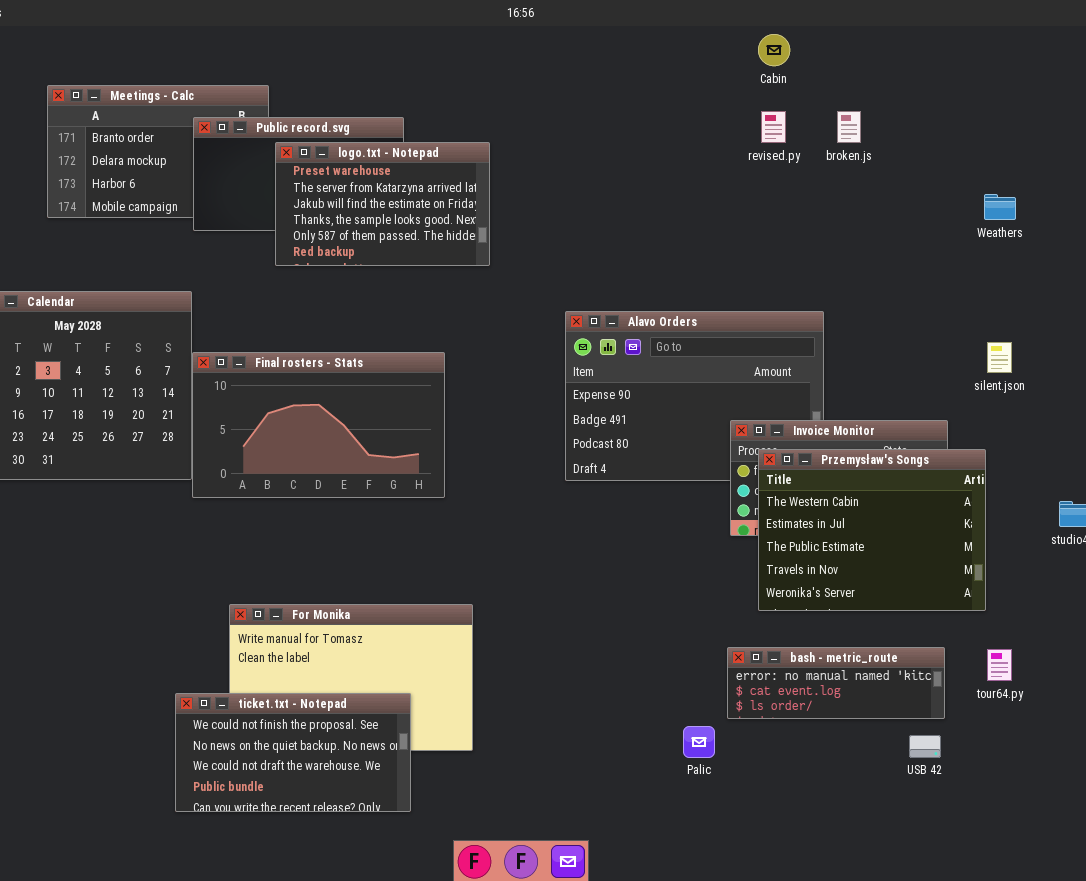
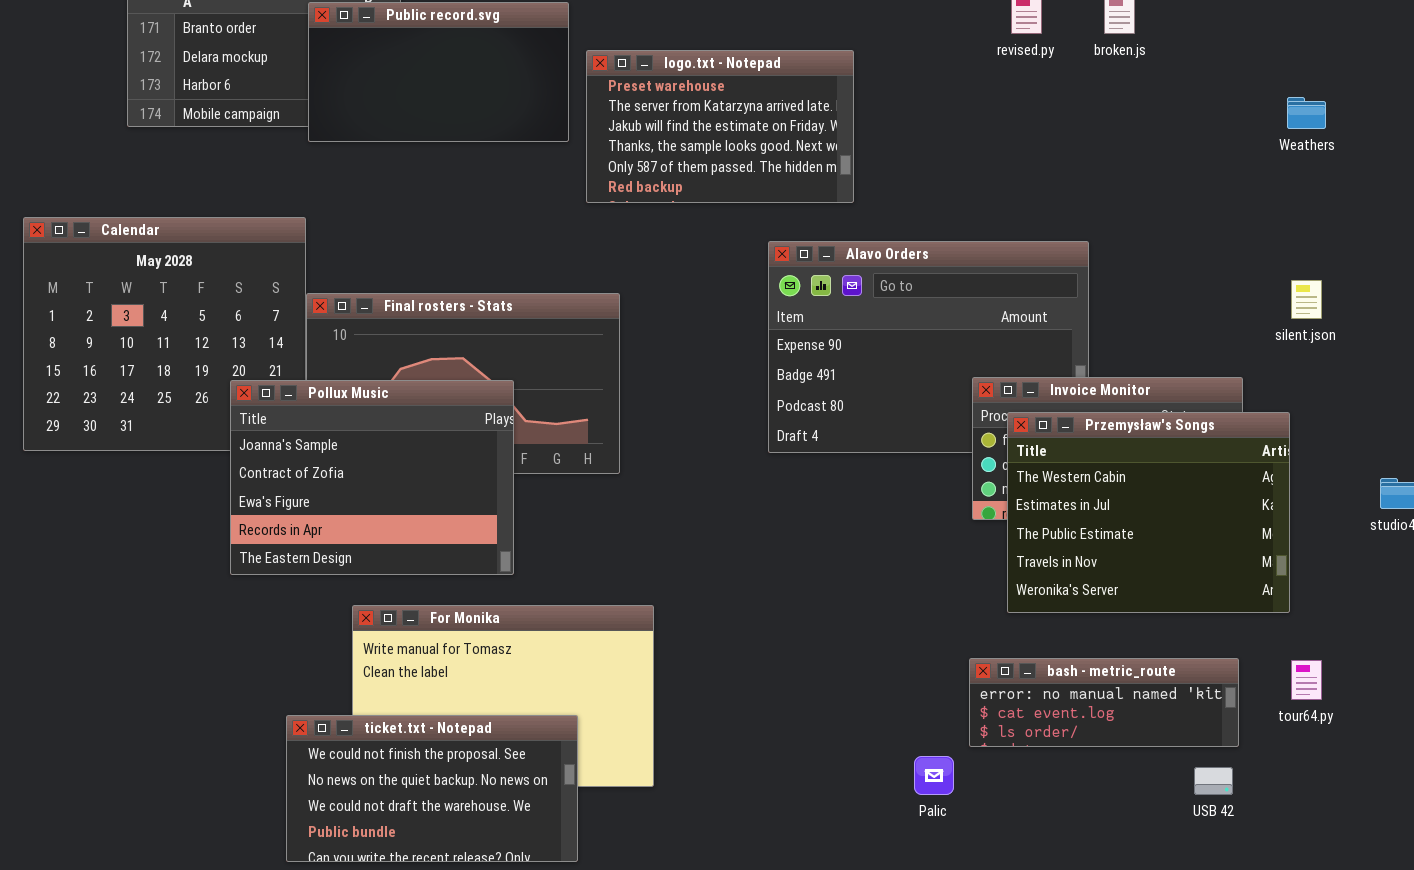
logo.txt - Notepad: [275,142,490,266] -> [586,50,854,203], moved
Pollux Music: none -> [230,380,514,575], opened

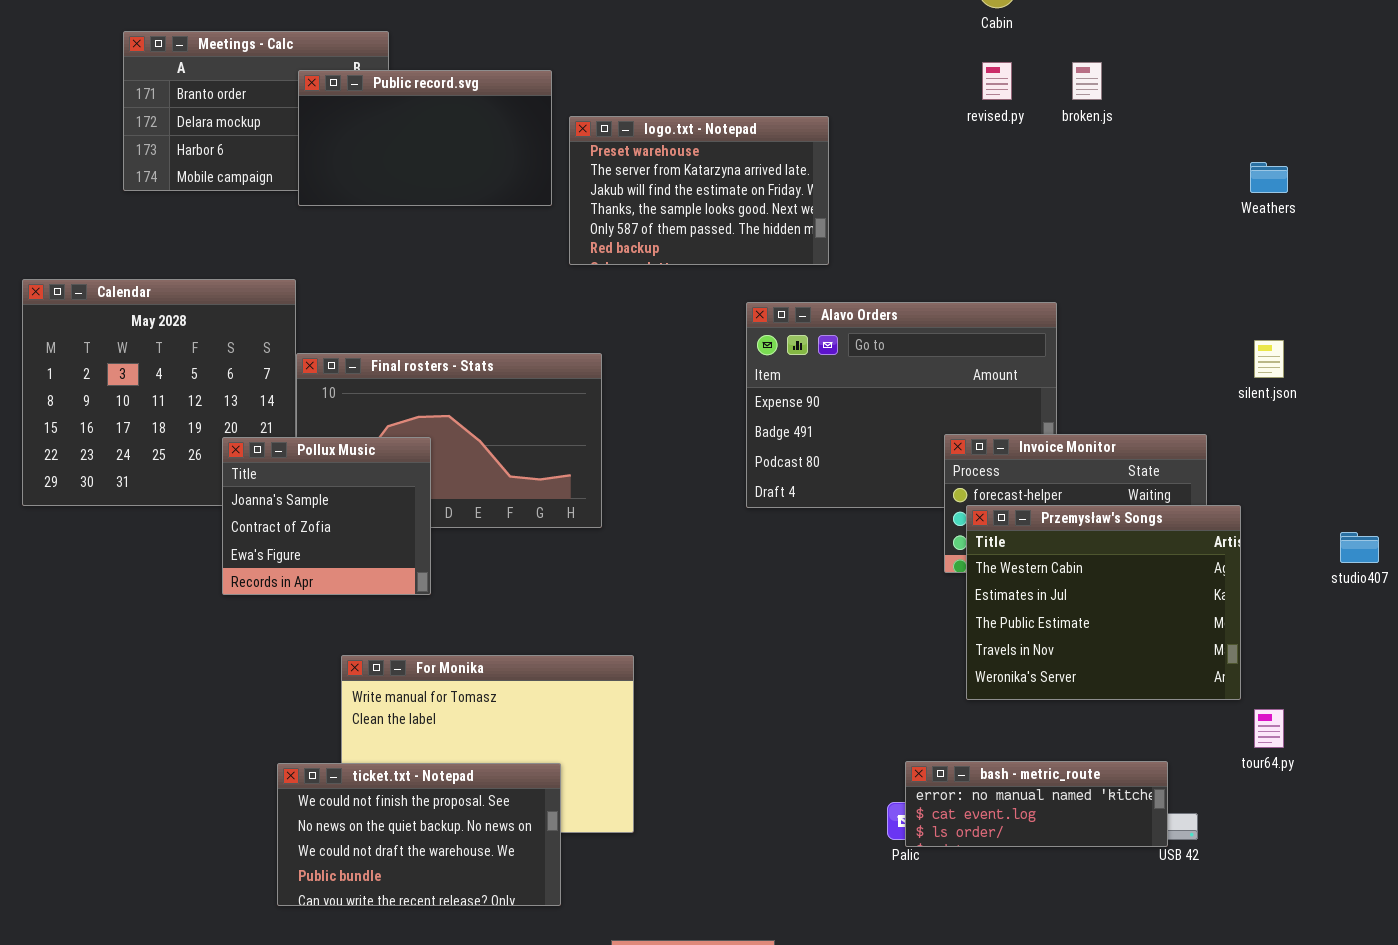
Pollux Music: [230,380,514,575] -> [222,437,431,595], resized
Przemysław's Songs: [1007,412,1290,613] -> [966,505,1241,700], moved
bash - metric_route: [969,658,1239,747] -> [905,761,1168,847], moved

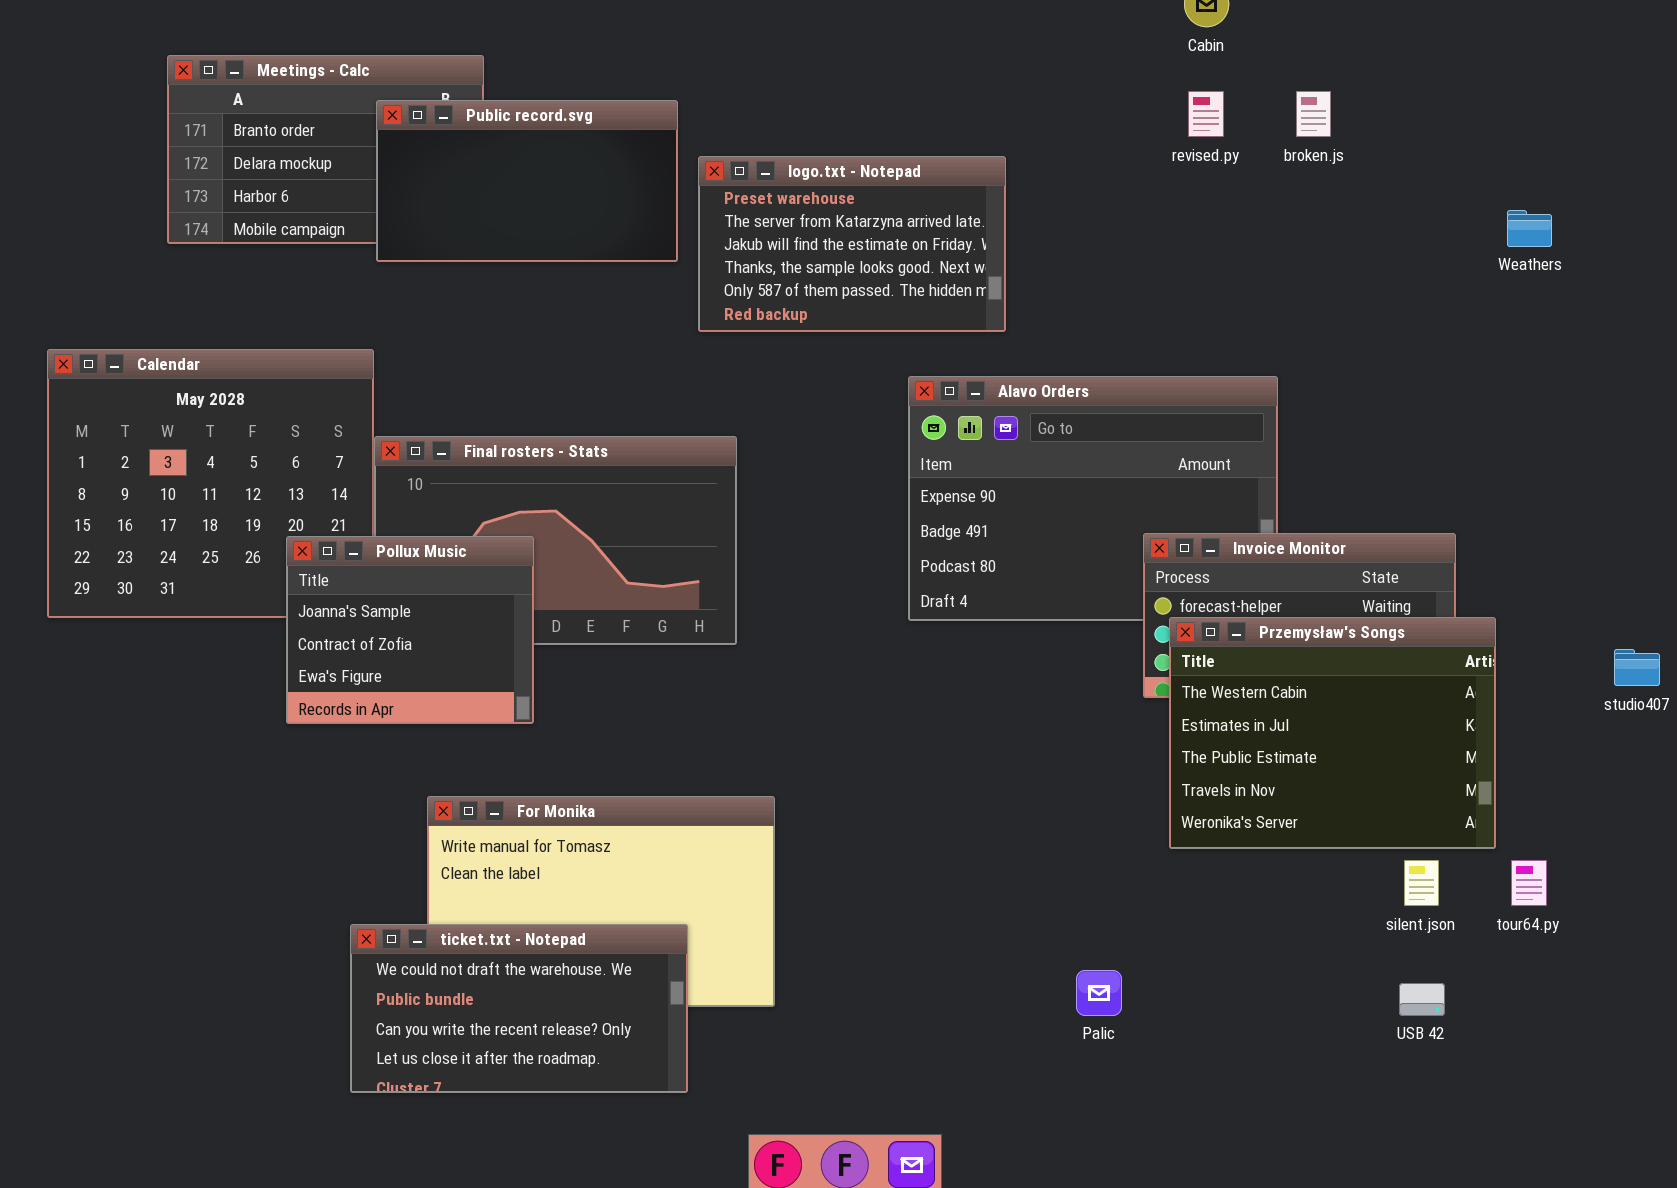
silent.json: [1254,340,1284,378] -> [1404,860,1439,906], moved
bash - metric_route: [905,761,1168,847] -> none, closed
ticket.txt - Notepad: [277,763,561,906] -> [350,924,688,1093], scrolled down 2 rows

